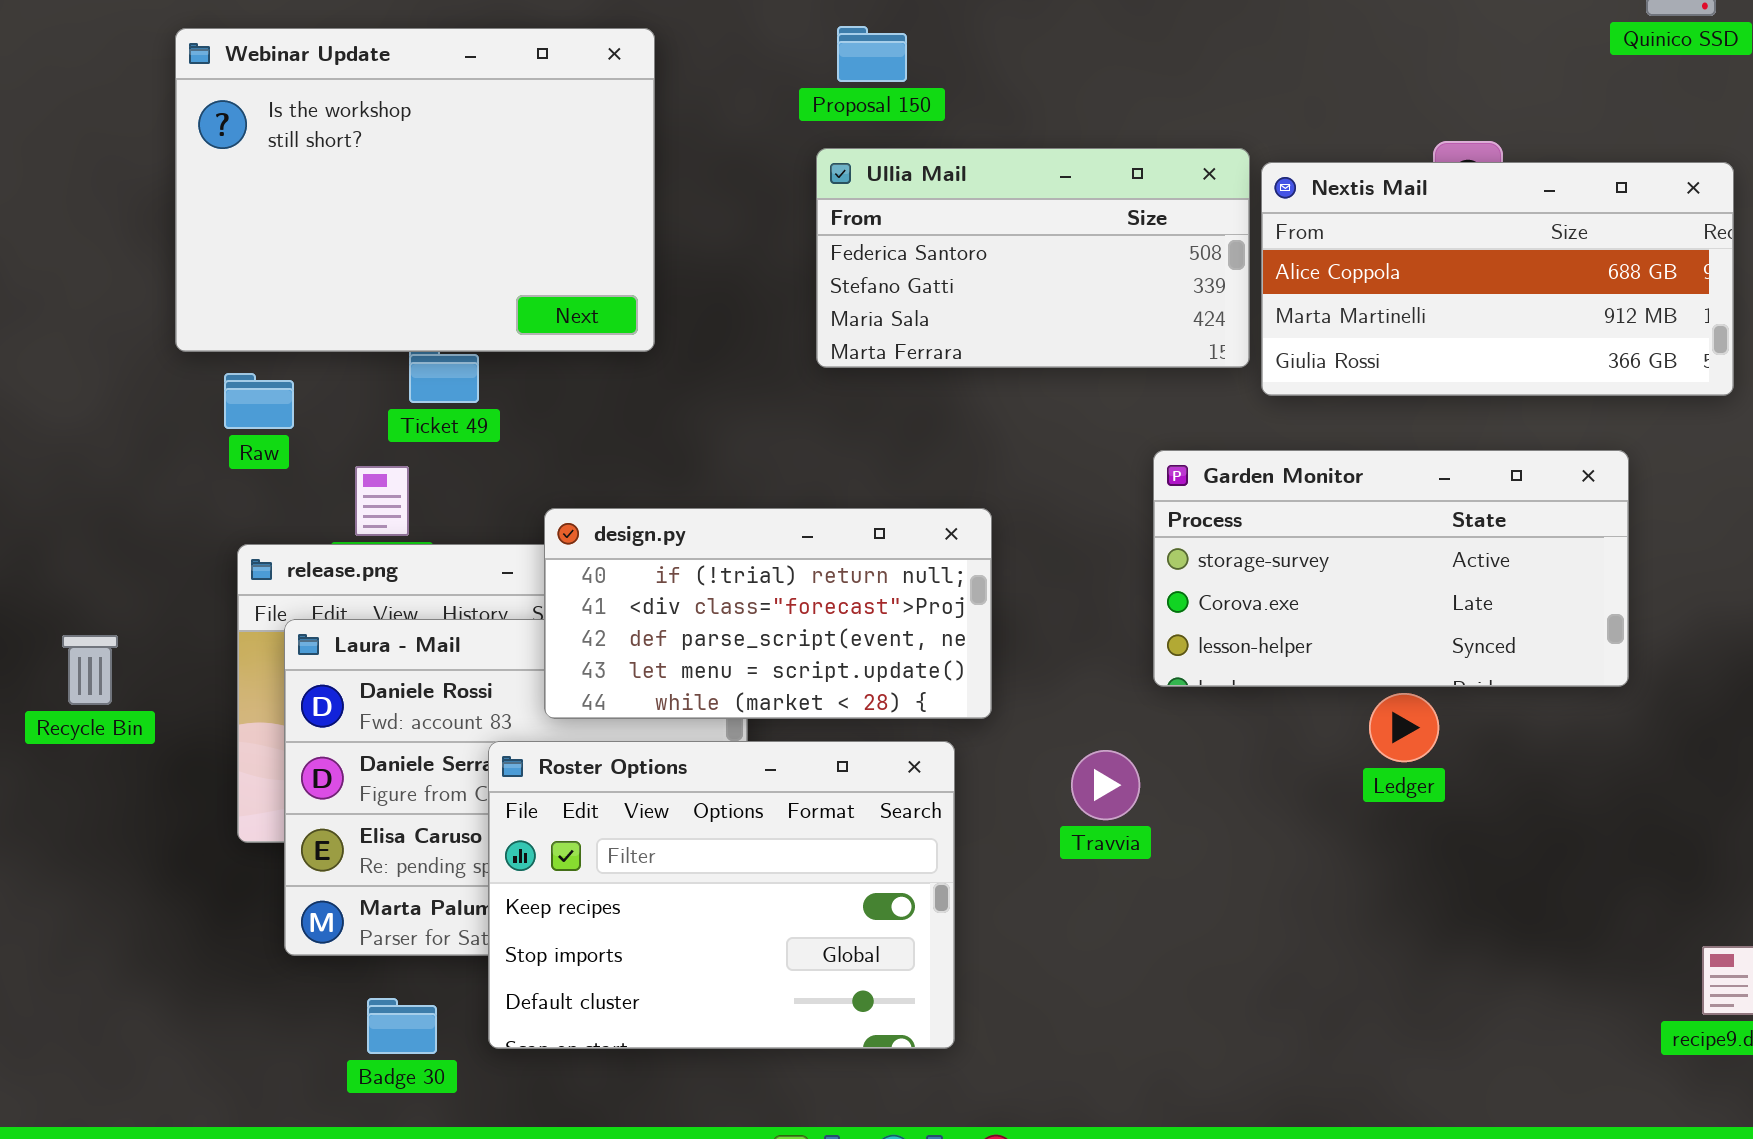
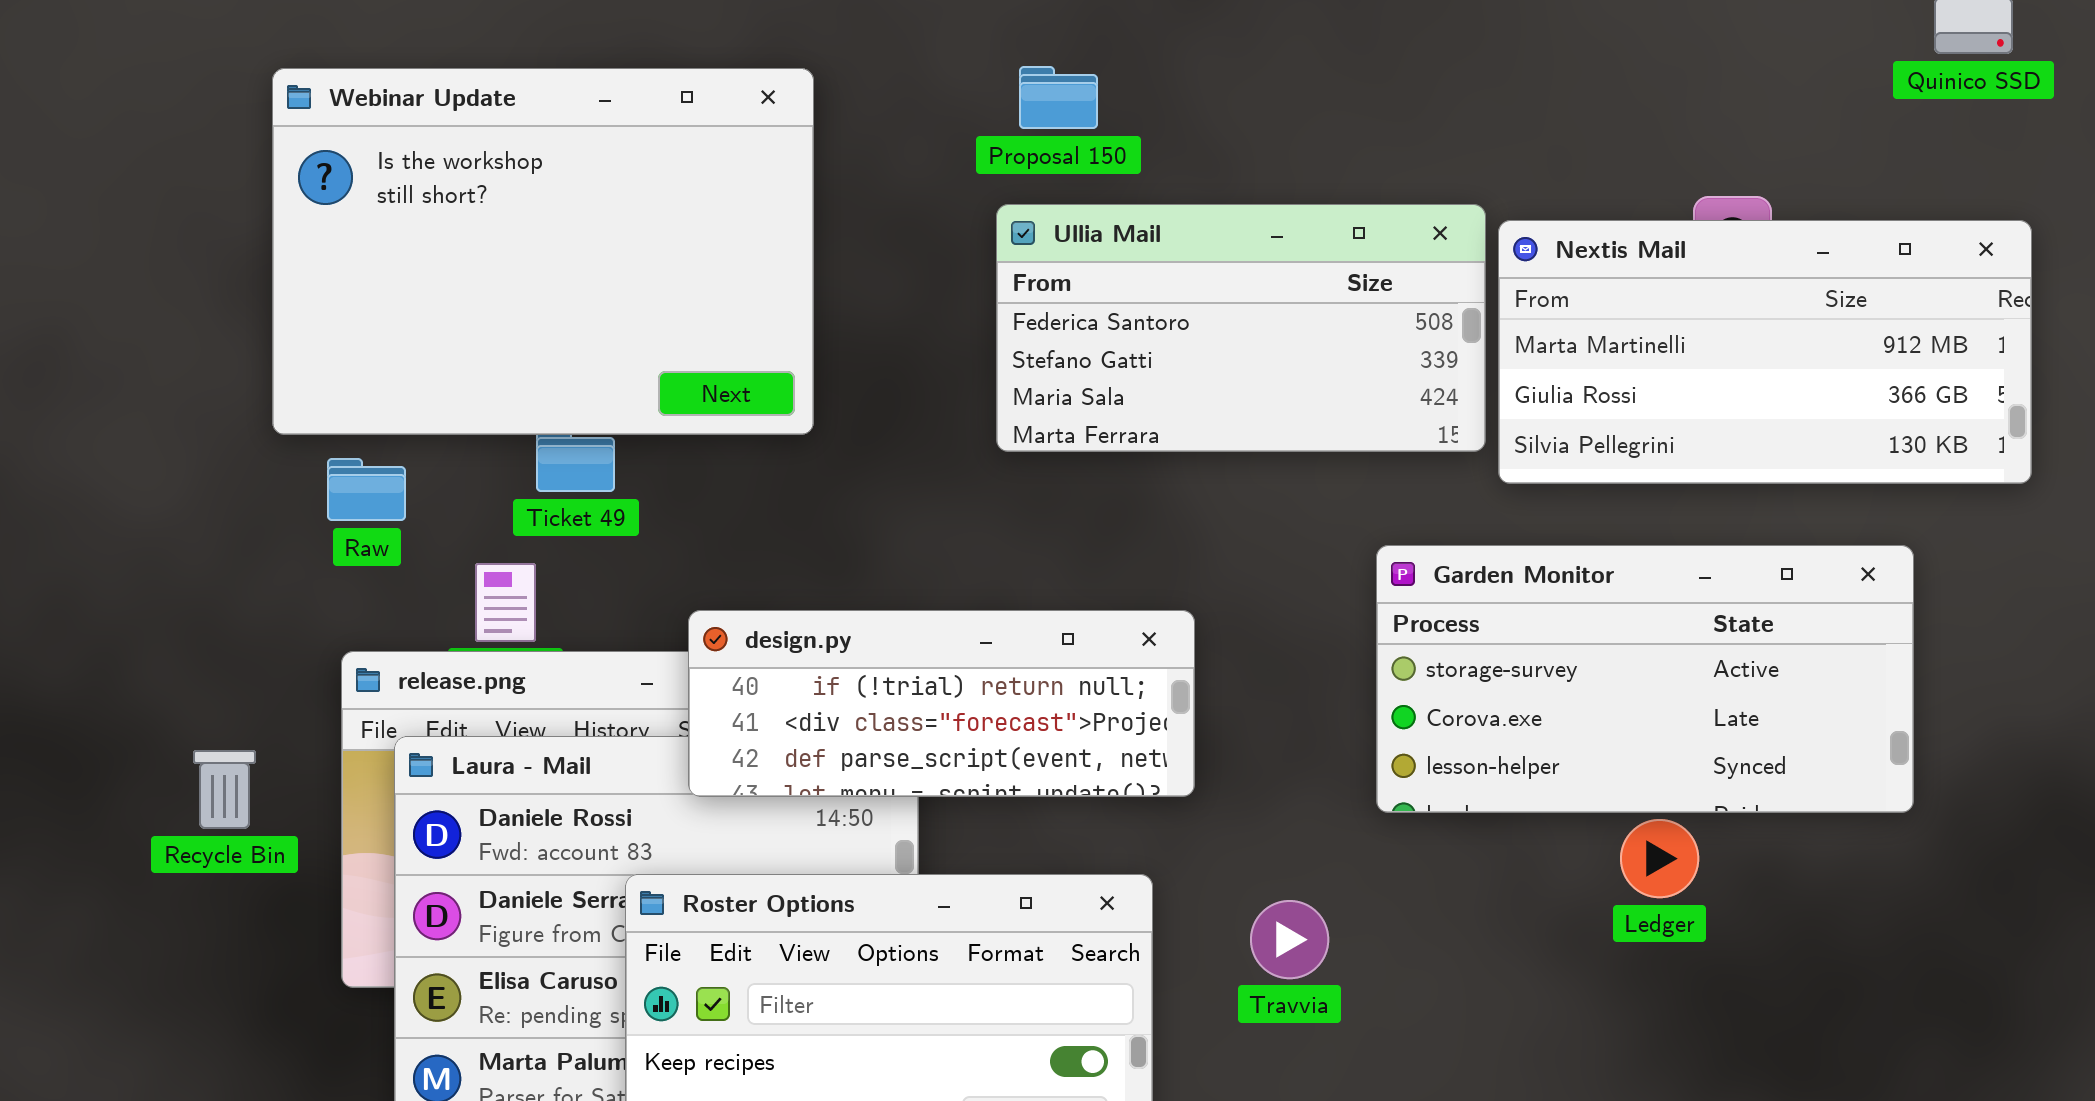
Nextis Mail: [1261,162,1734,396] -> [1498,220,2032,484], scrolled down 1 row
design.py: [544,508,992,719] -> [688,610,1195,797], resized
Recycle Bin: [62,635,118,705] -> [193,750,256,829], moved
Travvia: [1071,750,1140,820] -> [1250,900,1329,979], moved

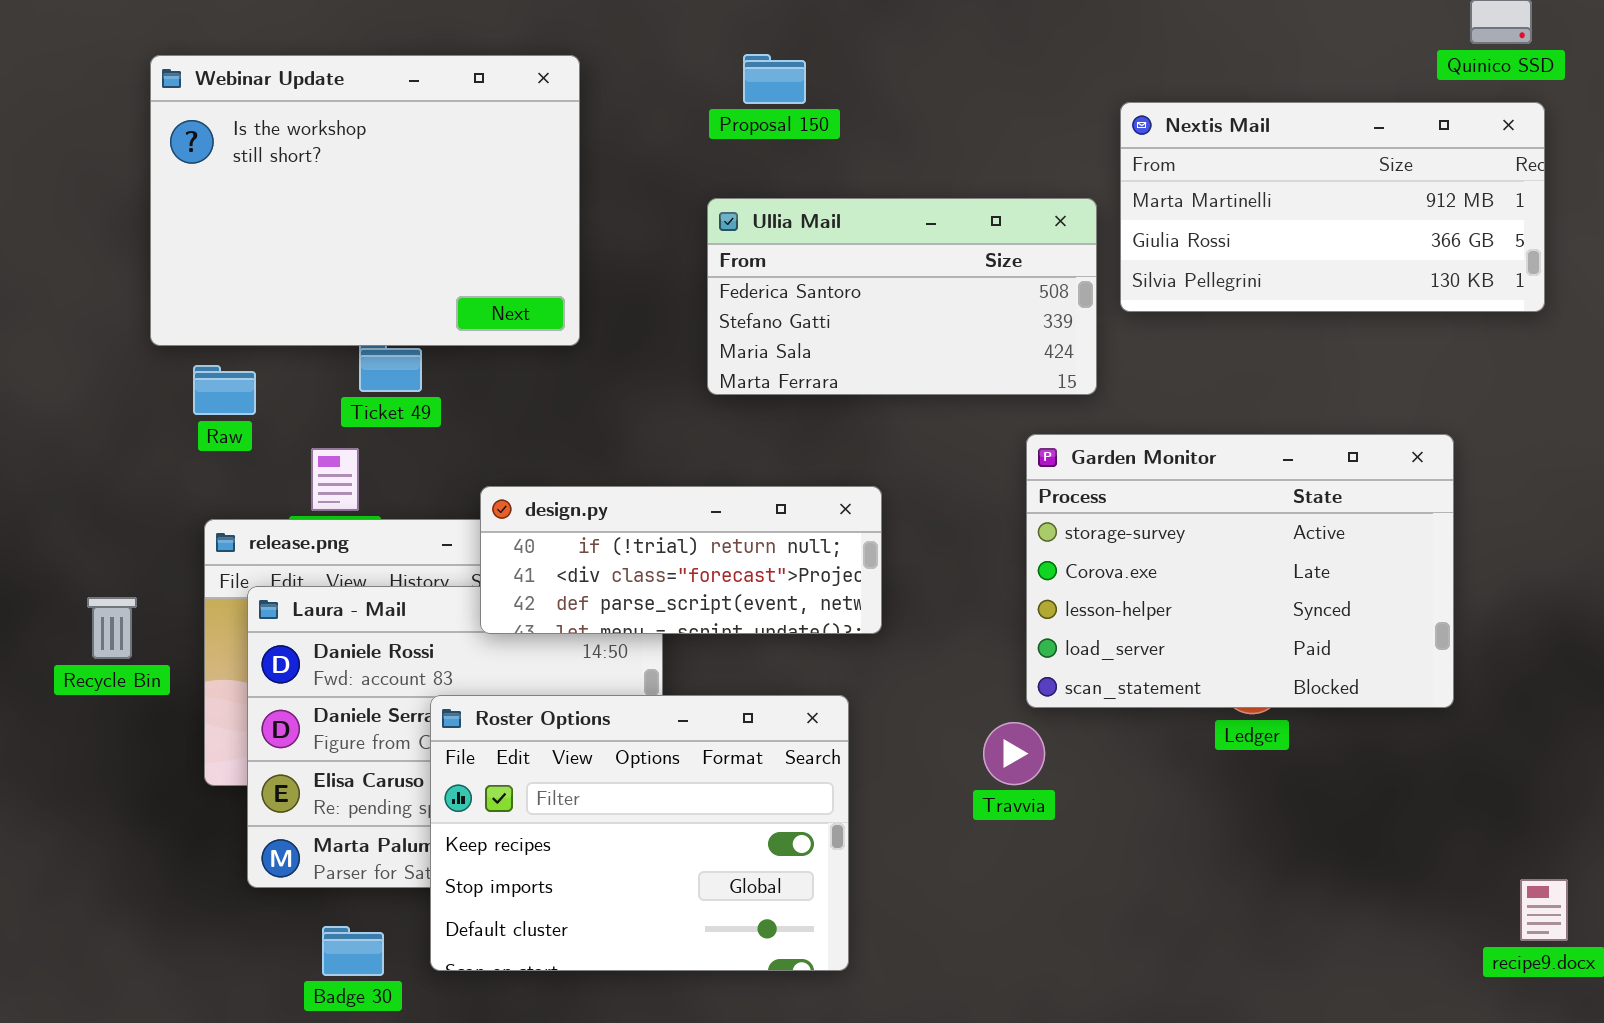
Ullia Mail: [996,204,1486,452] -> [707,198,1097,395], moved
Nextis Mail: [1498,220,2032,484] -> [1120,102,1545,312], moved
Garden Monitor: [1376,545,1914,813] -> [1026,434,1454,708], resized
Travvia: [1250,900,1329,979] -> [983,722,1045,785], moved

